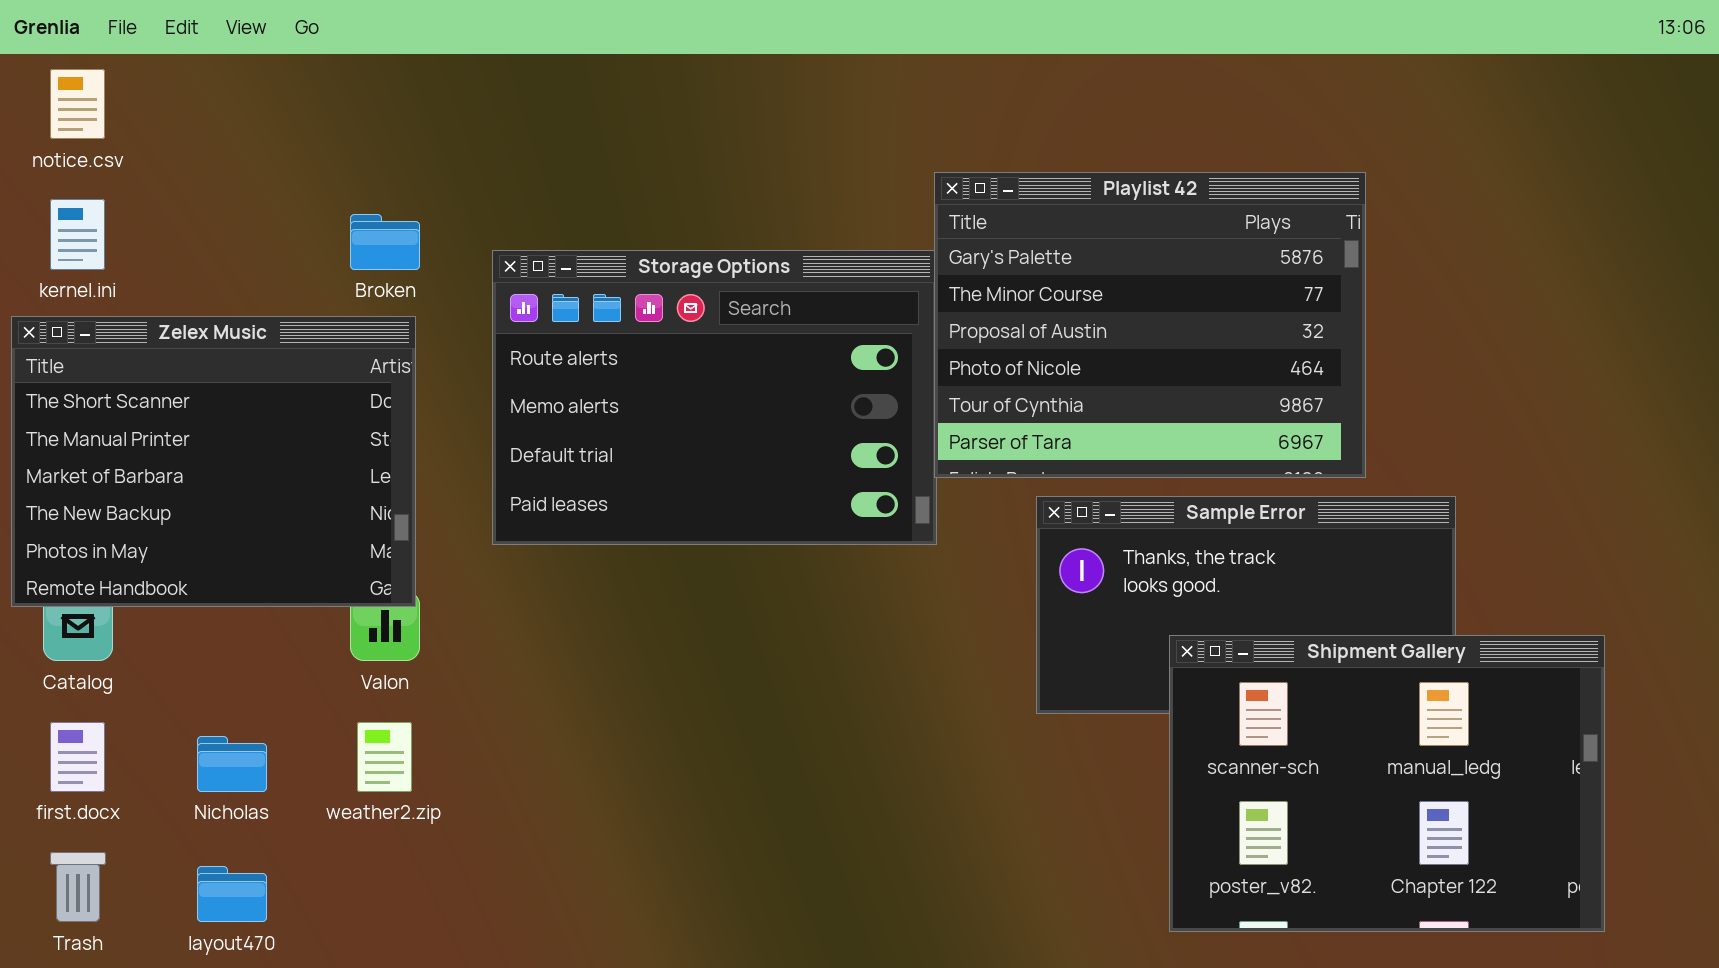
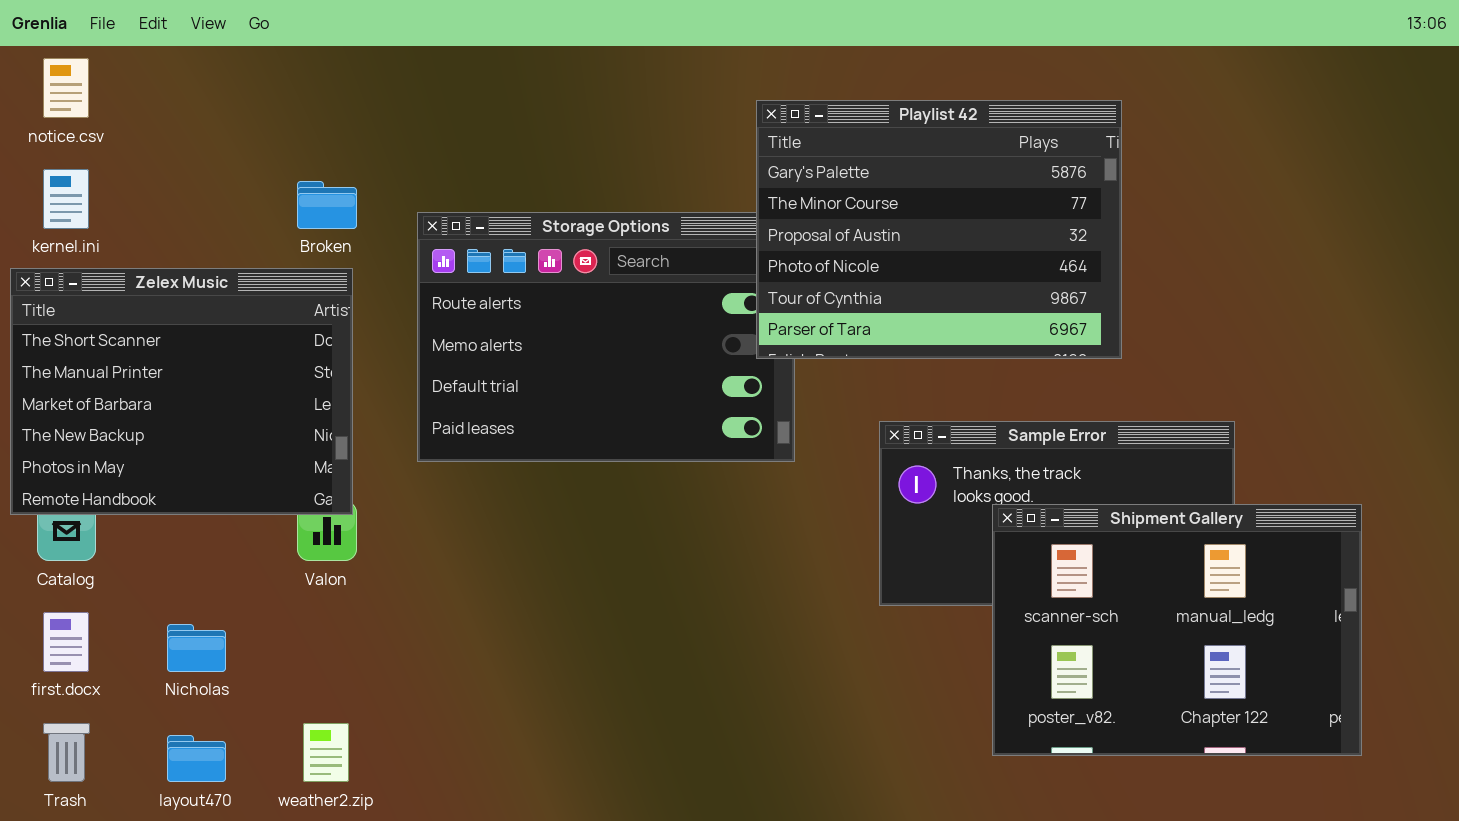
Playlist 42: [934,172,1366,478] -> [756,100,1122,359], moved
Shipment Gallery: [1169,635,1605,932] -> [992,504,1362,756], moved
weather2.zip: [357,722,412,792] -> [303,723,349,782], moved

